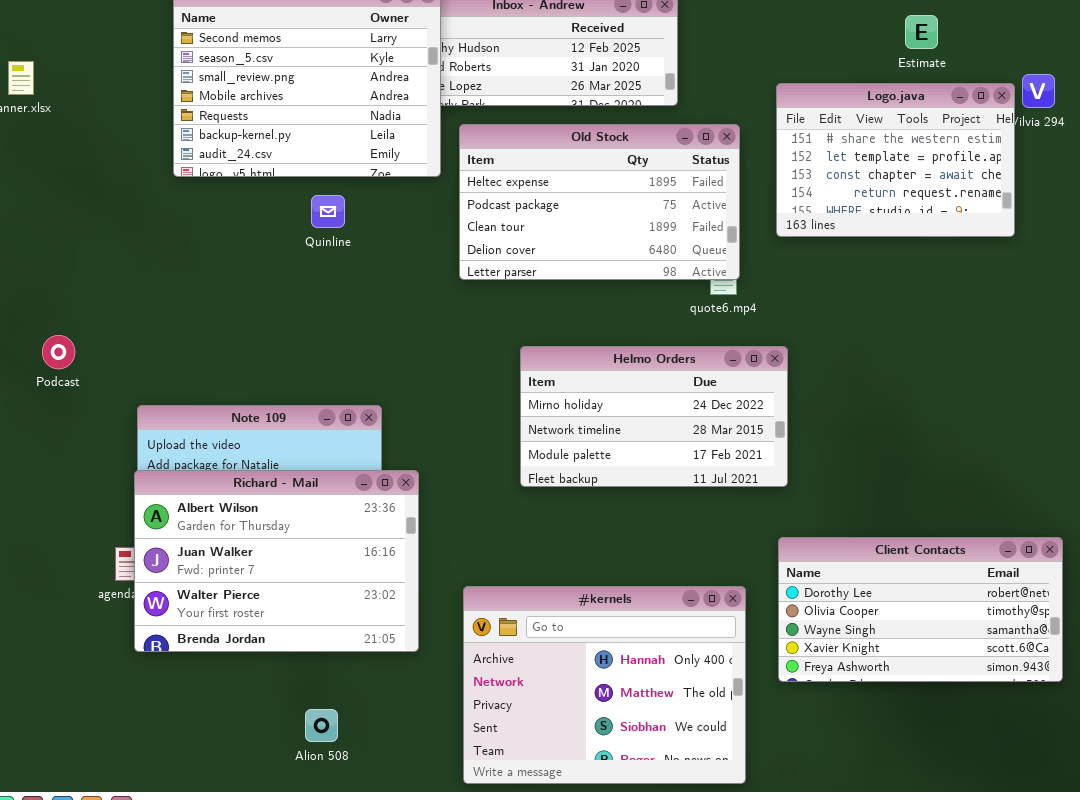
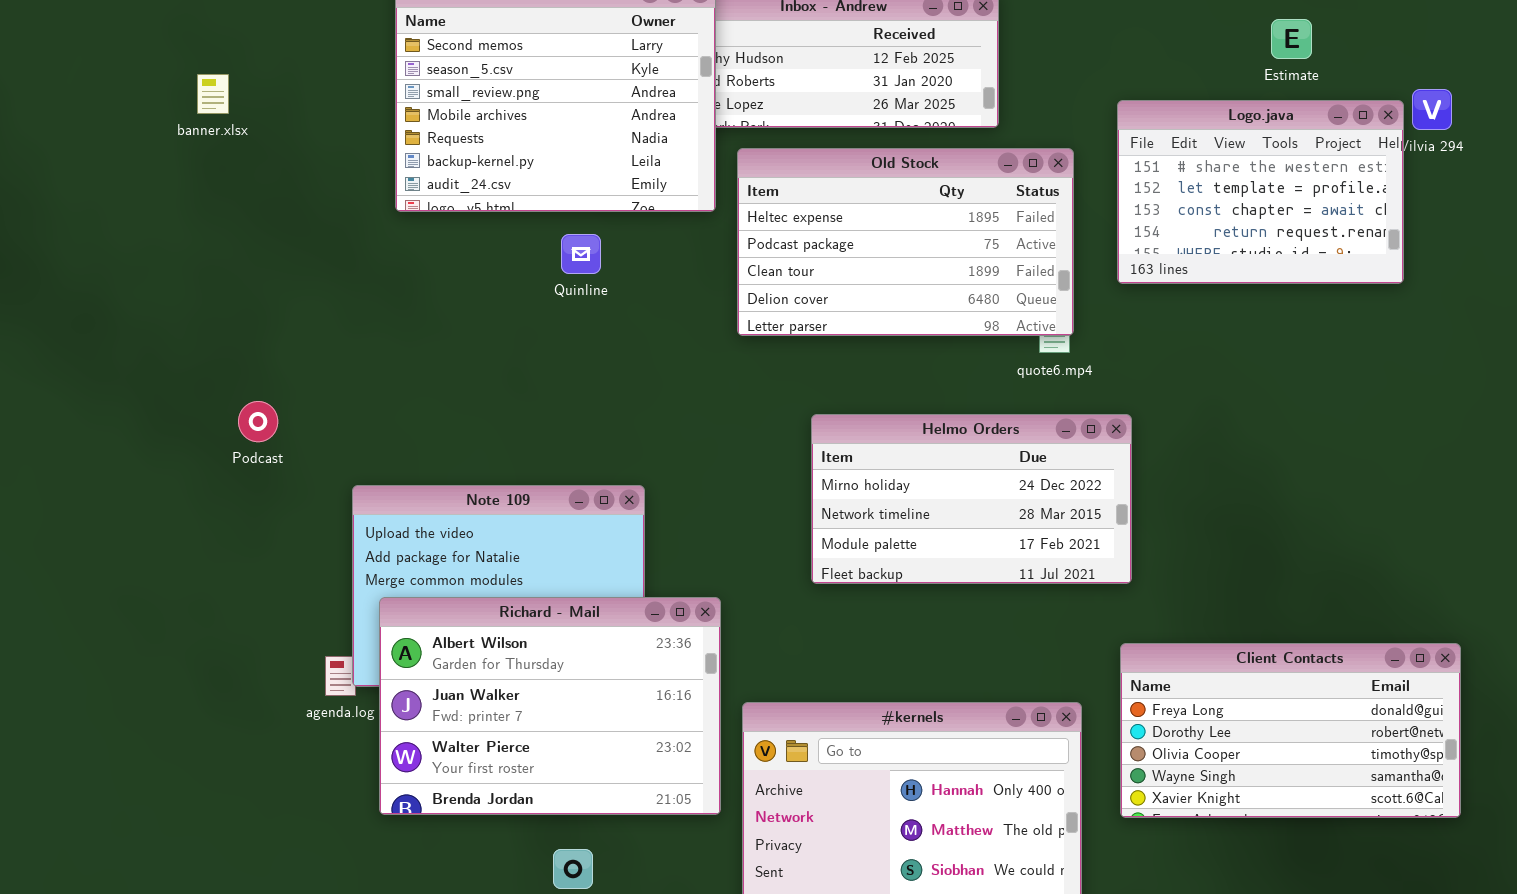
Richard - Mail: [134,470,419,652] -> [379,597,721,815], moved
Client Contacts: [778,537,1063,682] -> [1120,643,1461,818], scrolled up 1 row

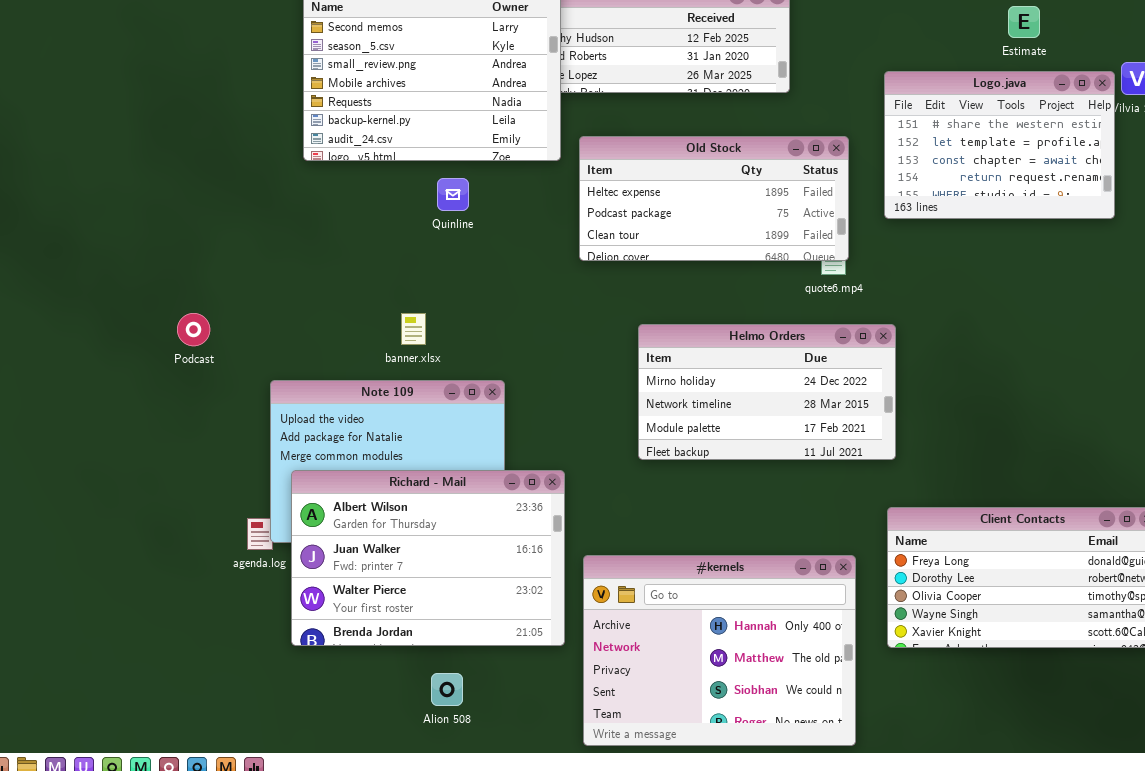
banner.xlsx: [197,74,229,114] -> [401,313,426,345], moved
Old Stock: [737,148,1074,336] -> [579,136,849,261], resized

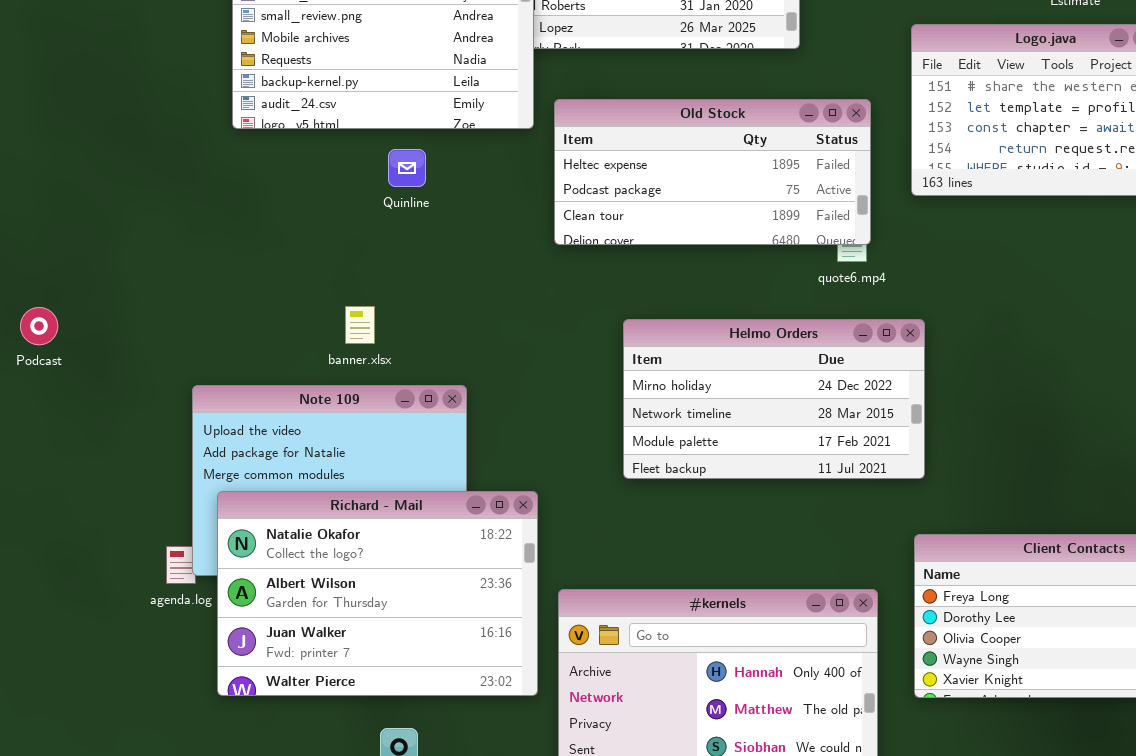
Podcast: [177,313,210,346] -> [20,307,58,345], moved
Richard - Mail: [291,470,565,646] -> [217,491,538,696], scrolled up 1 row

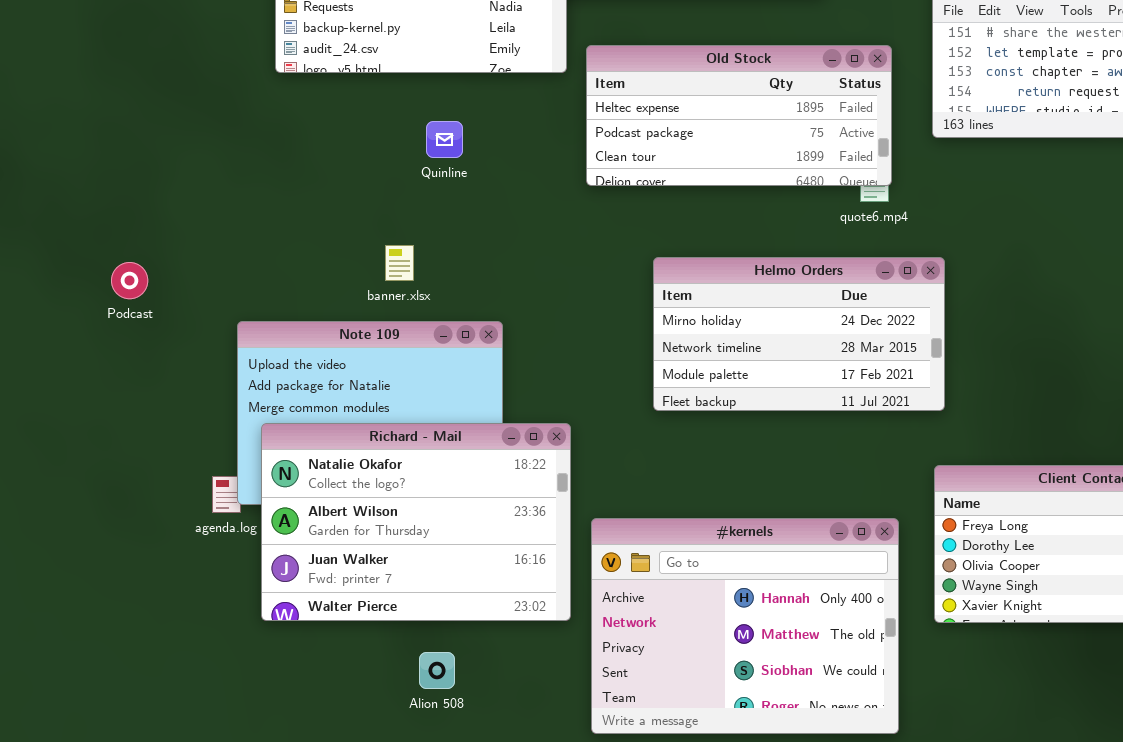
Quinline: [388,149,426,187] -> [426,121,463,158], moved
Podcast: [20,307,58,345] -> [111,262,148,299], moved

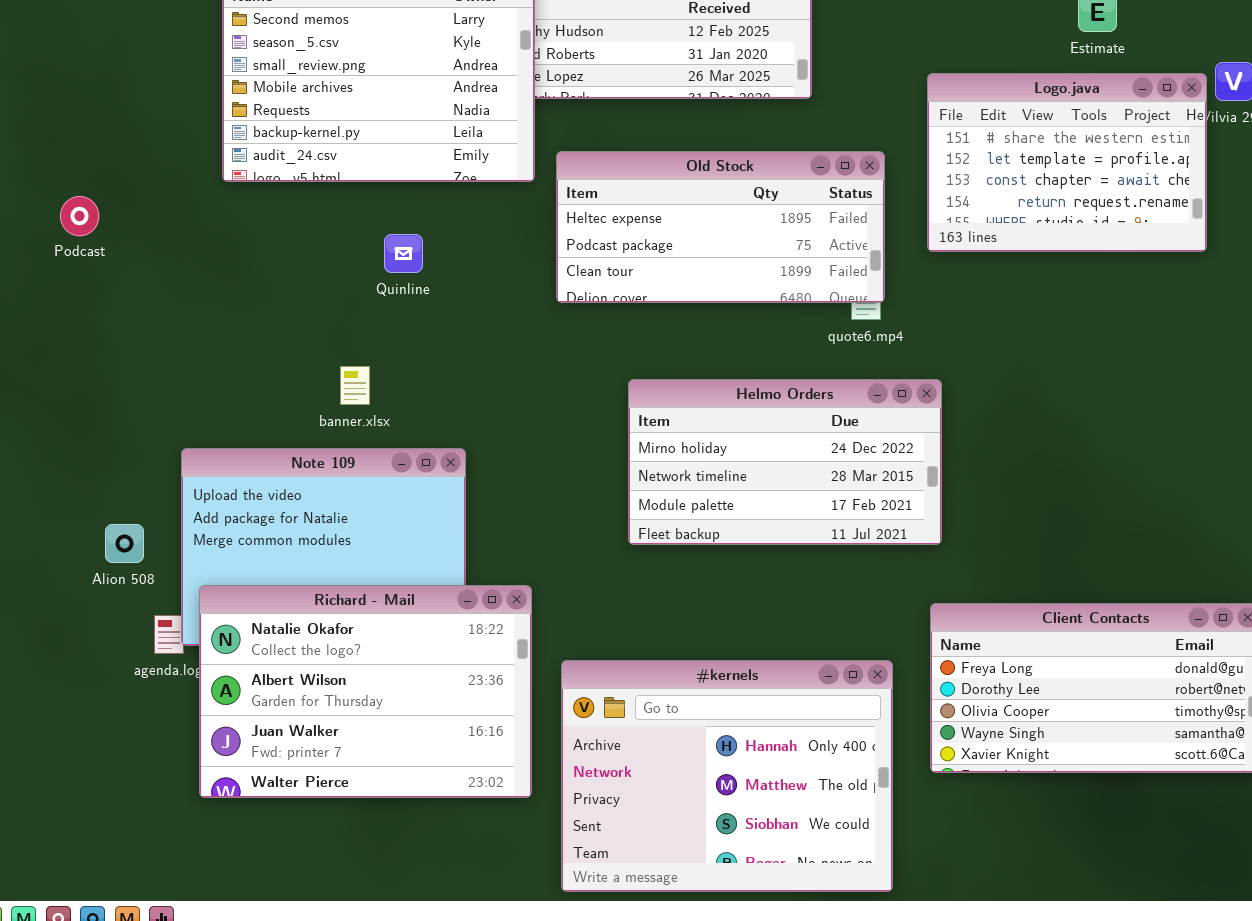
Podcast: [111,262,148,299] -> [60,196,99,236], moved
Richard - Mail: [261,423,571,621] -> [199,585,532,798], moved
Alion 508: [419,652,455,689] -> [105,524,144,563], moved

